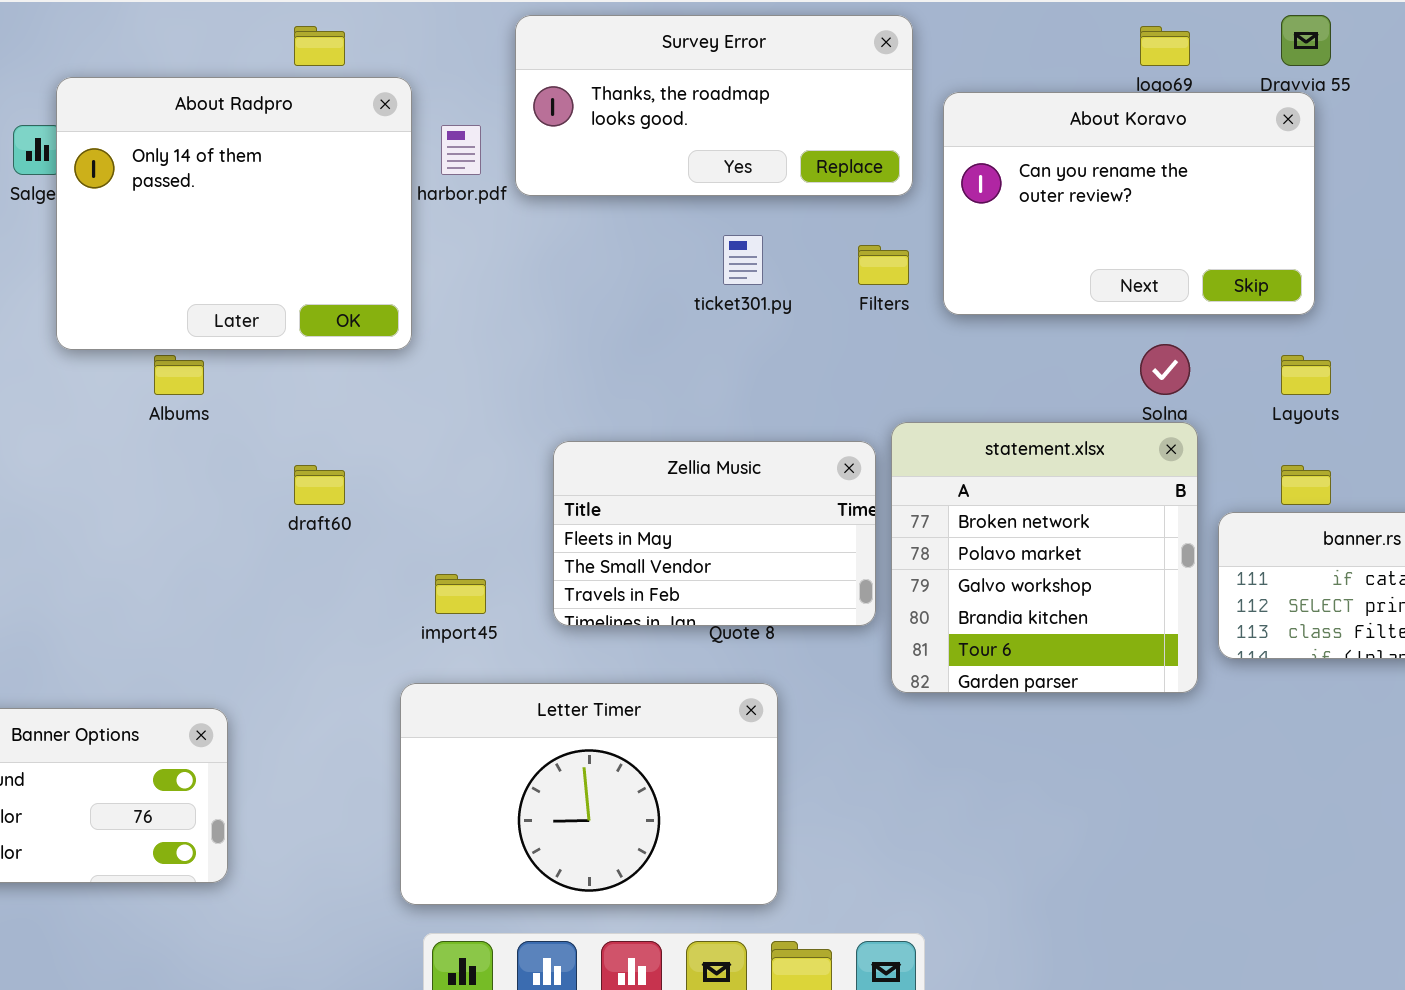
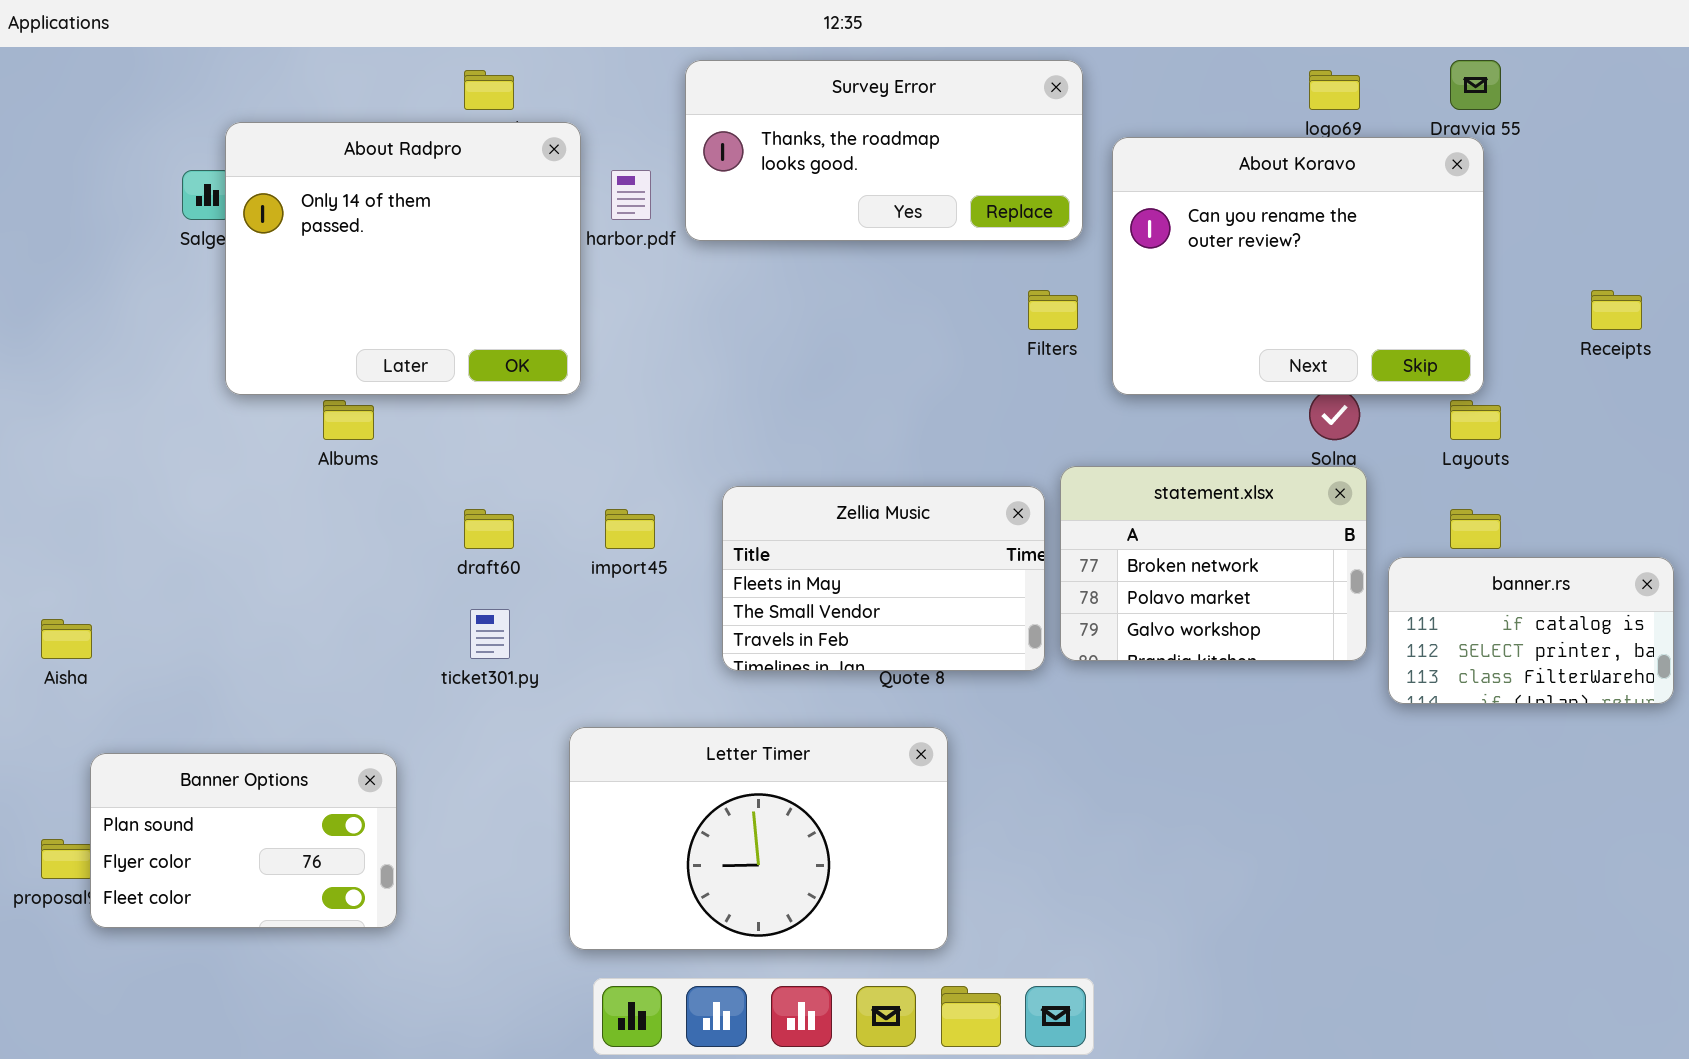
About Koravo: [943,92,1315,315] -> [1112,137,1484,395], resized
ticket301.py: [723,235,763,285] -> [470,609,510,659], moved
statement.xlsx: [891,422,1198,693] -> [1060,466,1367,661], resized
import45: [435,574,486,614] -> [605,509,655,549], moved

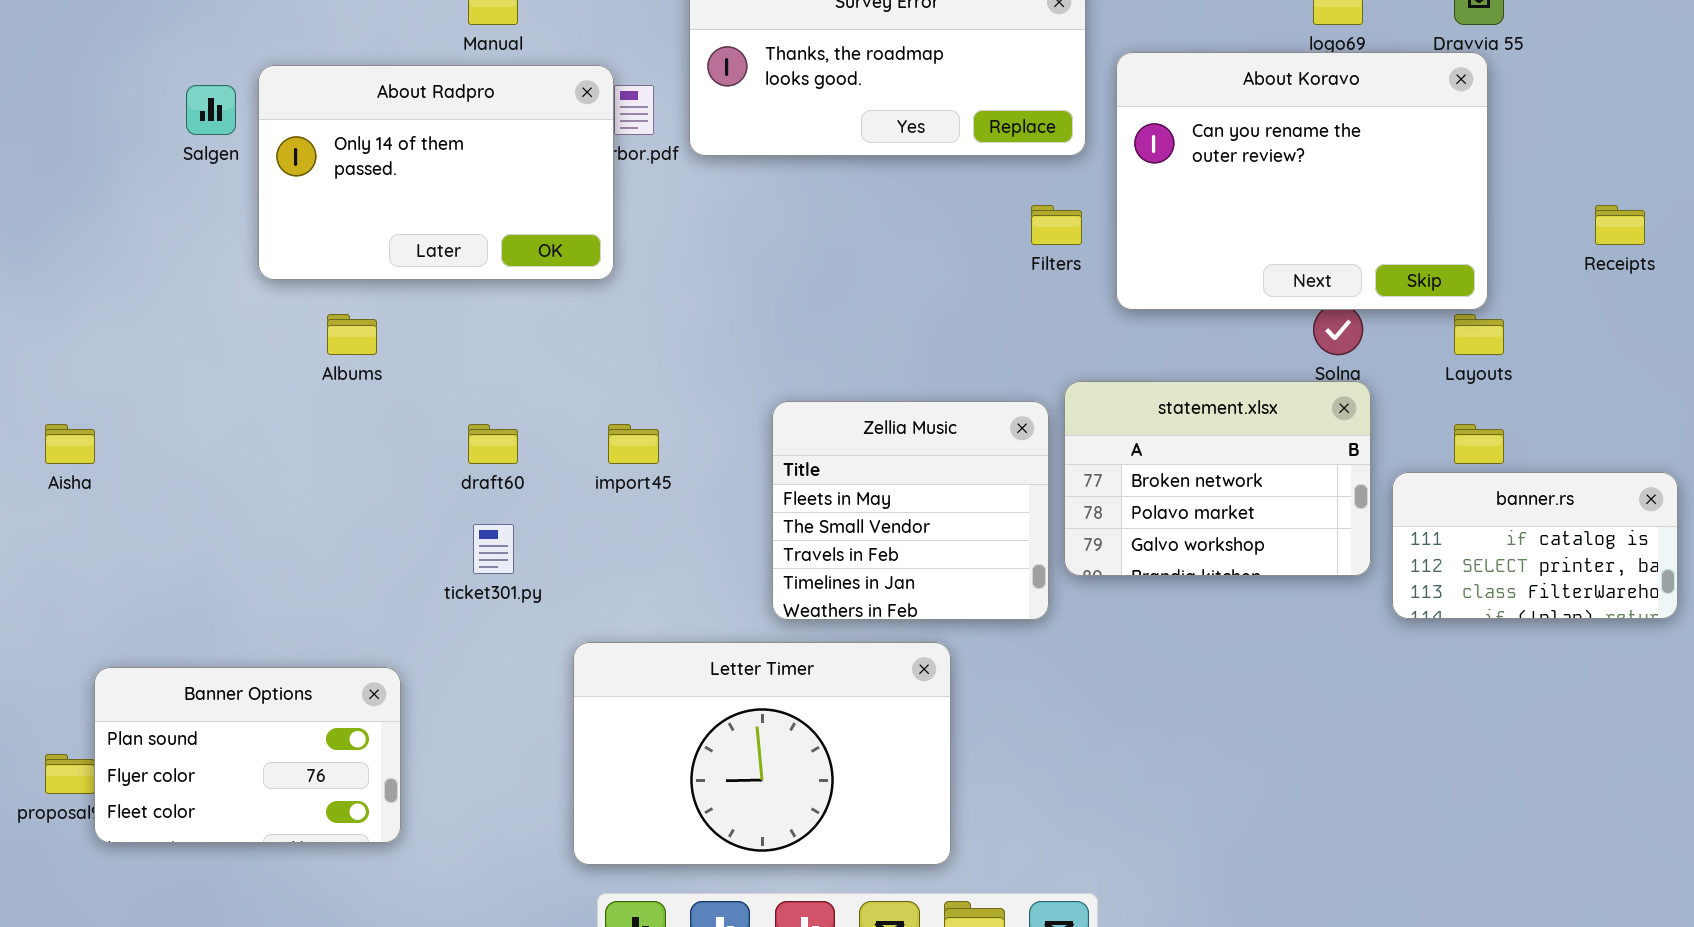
About Radpro: [225,122,581,395] -> [258,65,614,280], moved, resized
Zellia Music: [722,486,1045,671] -> [772,401,1049,620], resized
Aisha: [41,619,92,659] -> [45,424,95,464], moved

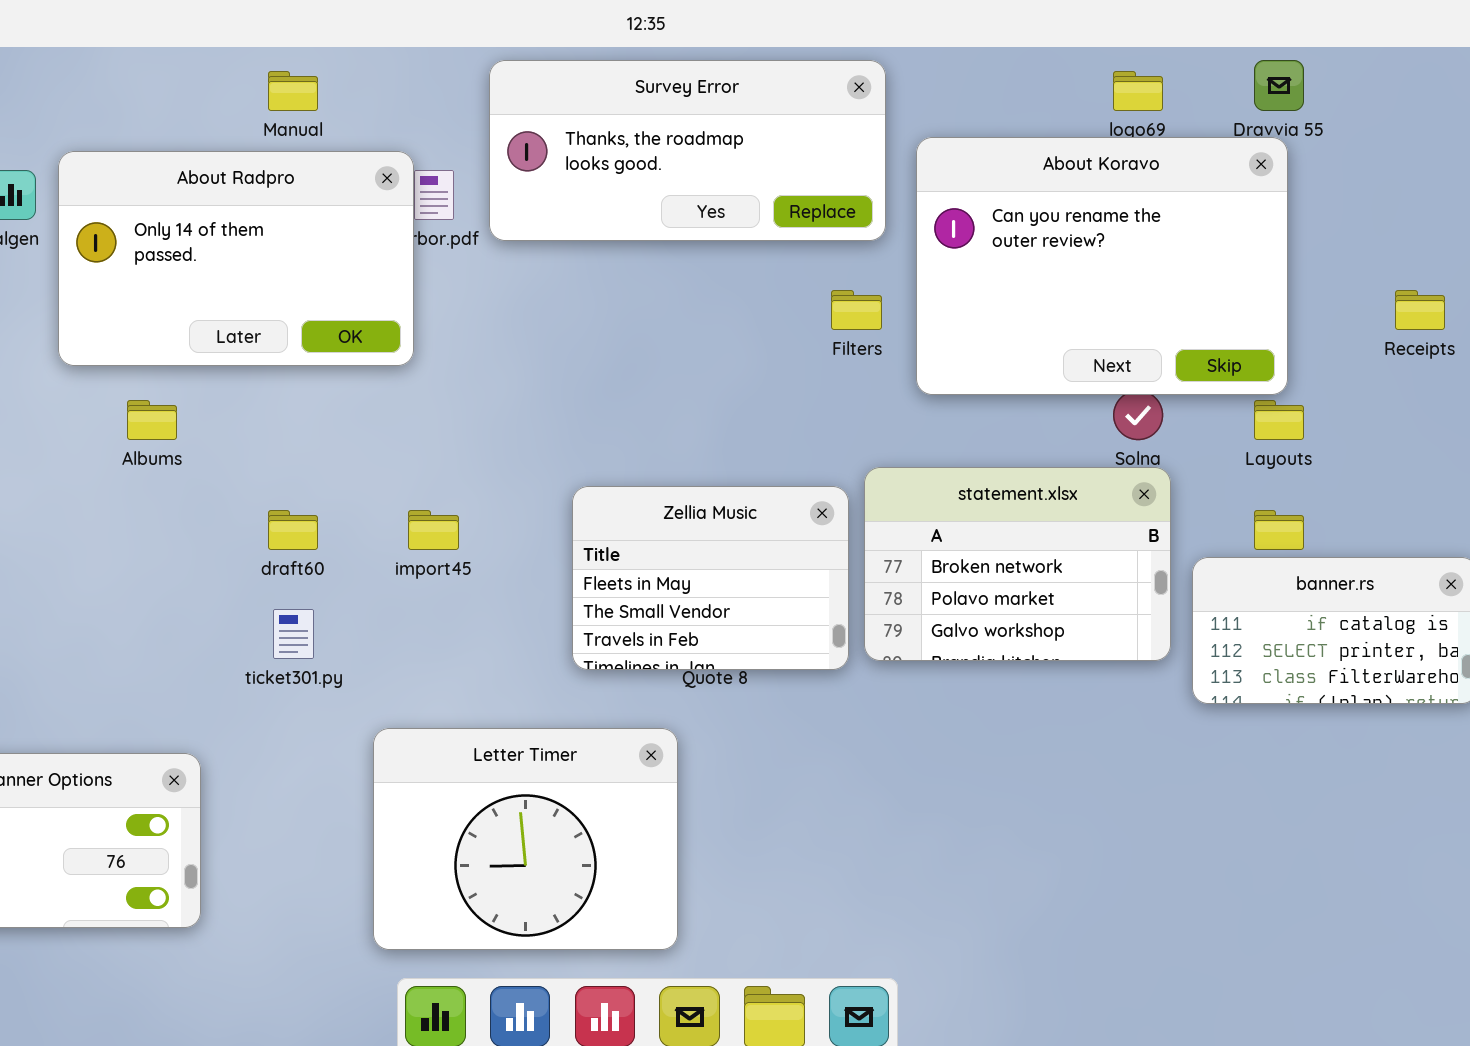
Zellia Music: [772,401,1049,620] -> [572,486,849,670], resized
Letter Timer: [573,642,951,865] -> [373,728,678,950], resized

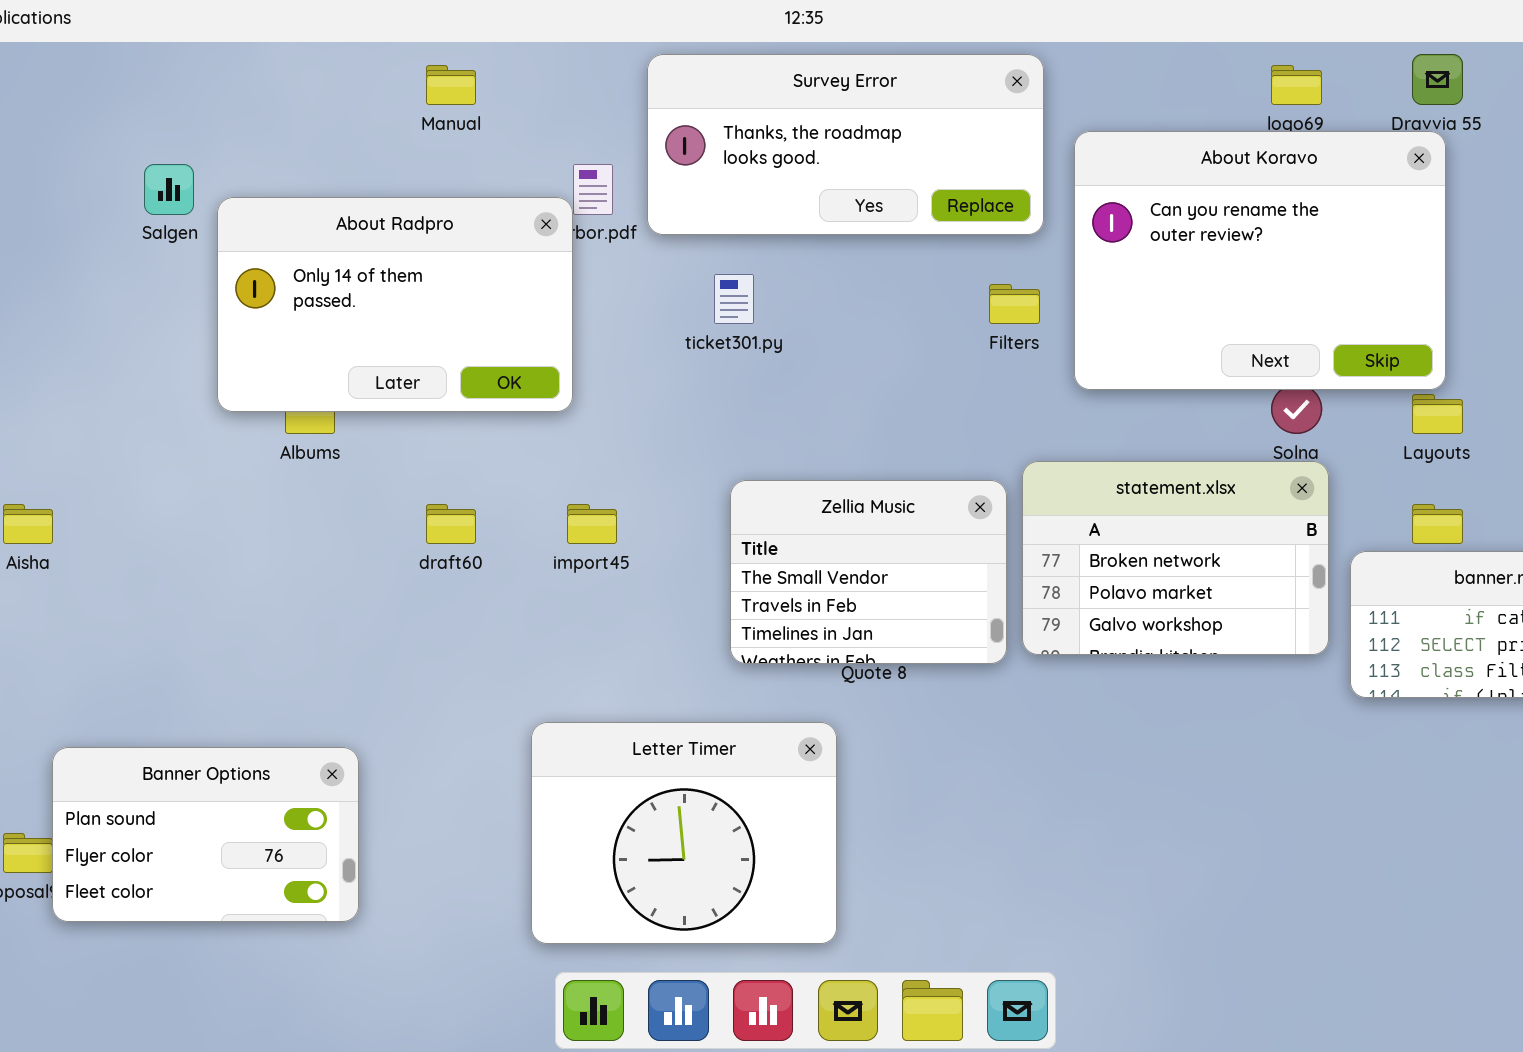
About Radpro: [58,151,414,366] -> [217,197,573,412], moved
Zellia Music: [572,486,849,670] -> [730,480,1007,664], scrolled down 1 row
ticket301.py: [273,609,314,659] -> [714,274,754,324], moved

